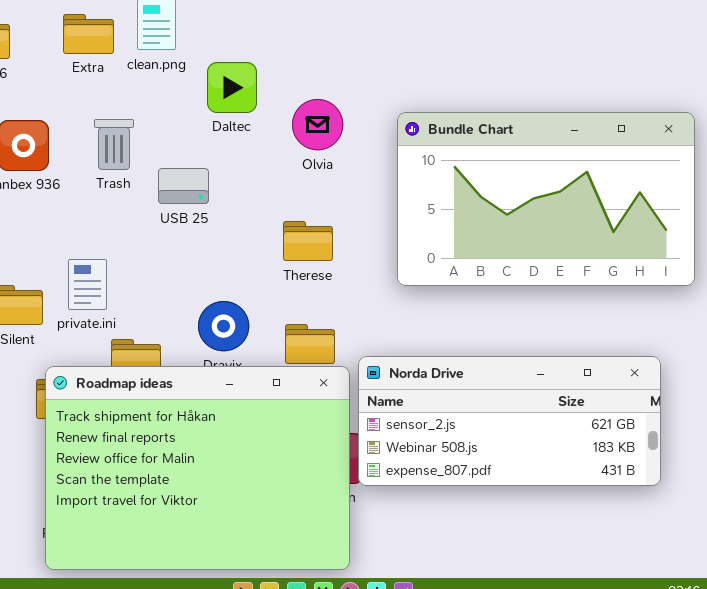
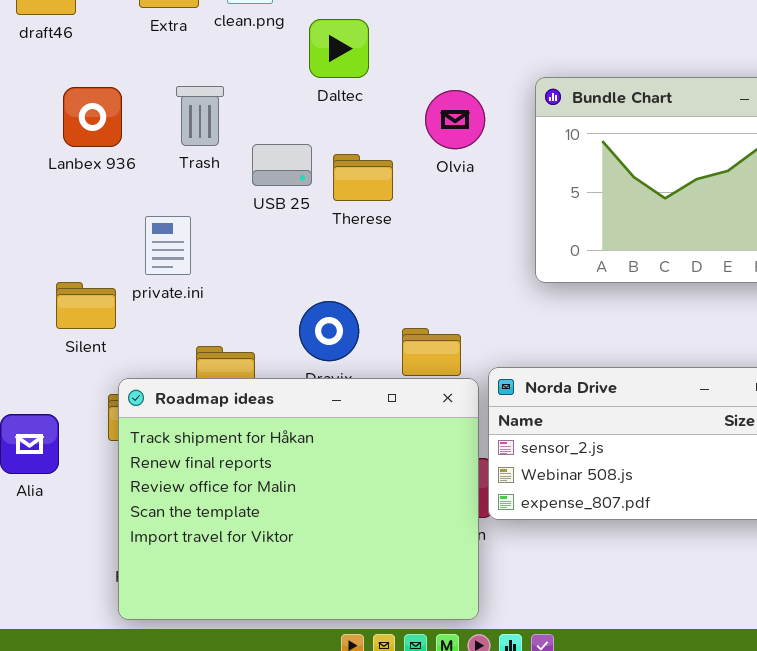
Olvia: [292,99,343,150] -> [425,90,485,149], moved
Therese: [283,221,333,261] -> [333,154,393,201], moved
private.ini: [68,259,107,310] -> [145,216,191,275], moved

